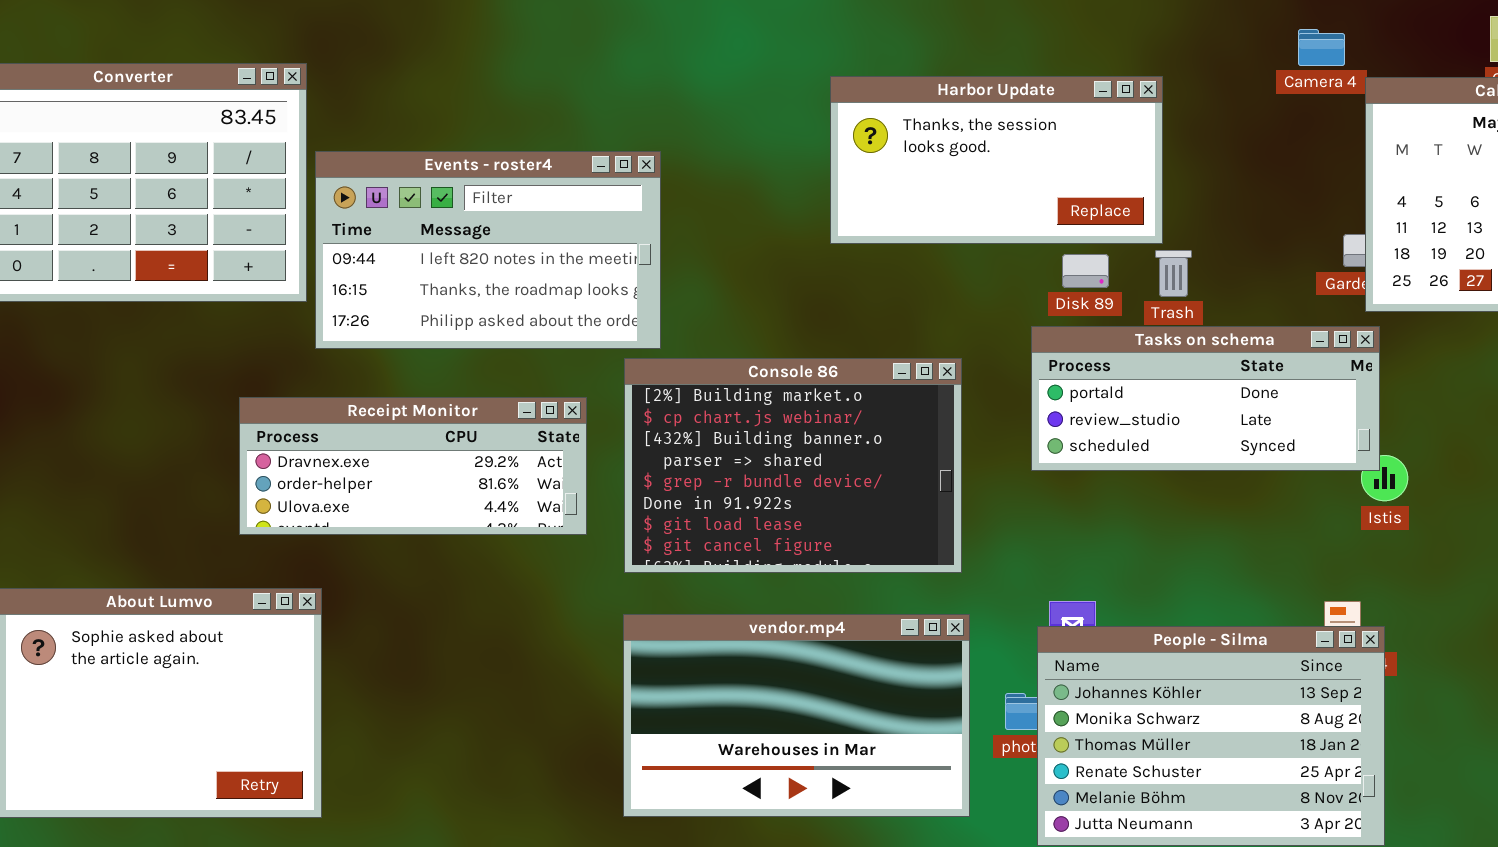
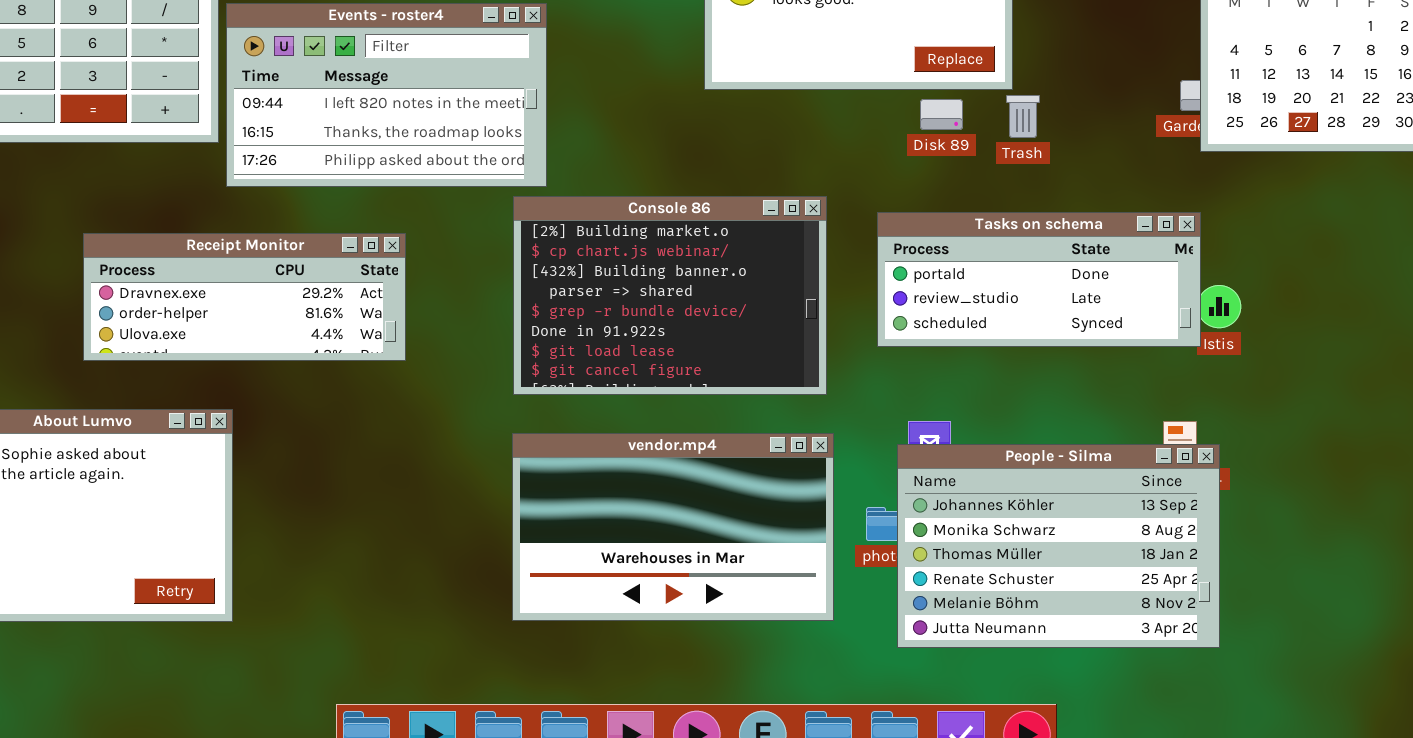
Tasks on schema: [1031,326,1380,471] -> [877,212,1201,347], moved
Receipt Monitor: [239,397,587,535] -> [83,233,406,361], moved

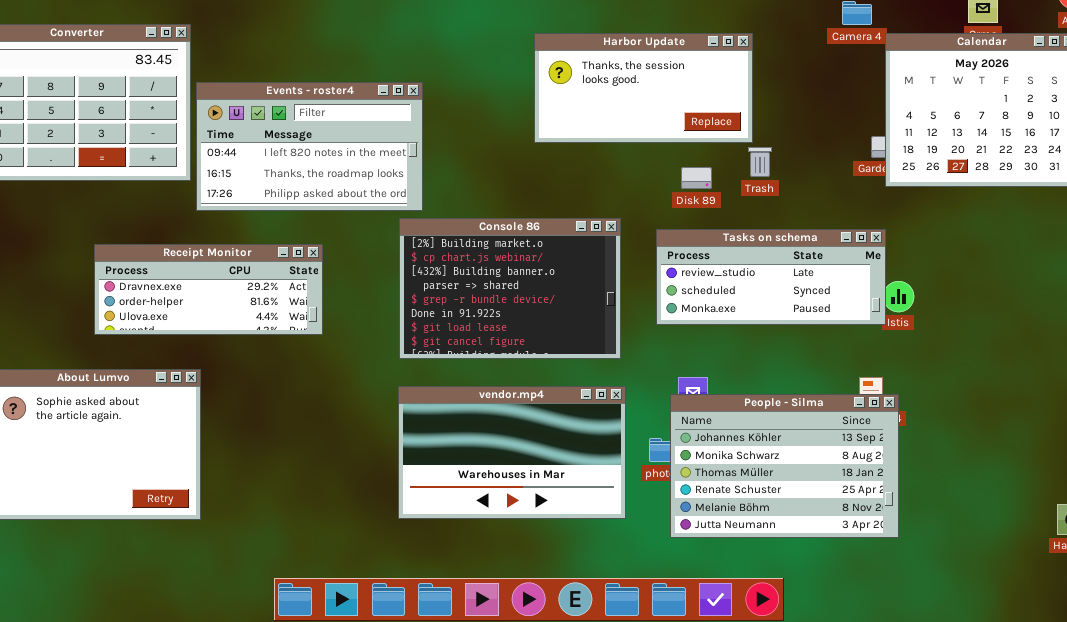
Disk 89: [920,99,963,130] -> [681,167,712,189], moved
Tasks on schema: [877,212,1201,347] -> [656,229,886,325], scrolled down 1 row

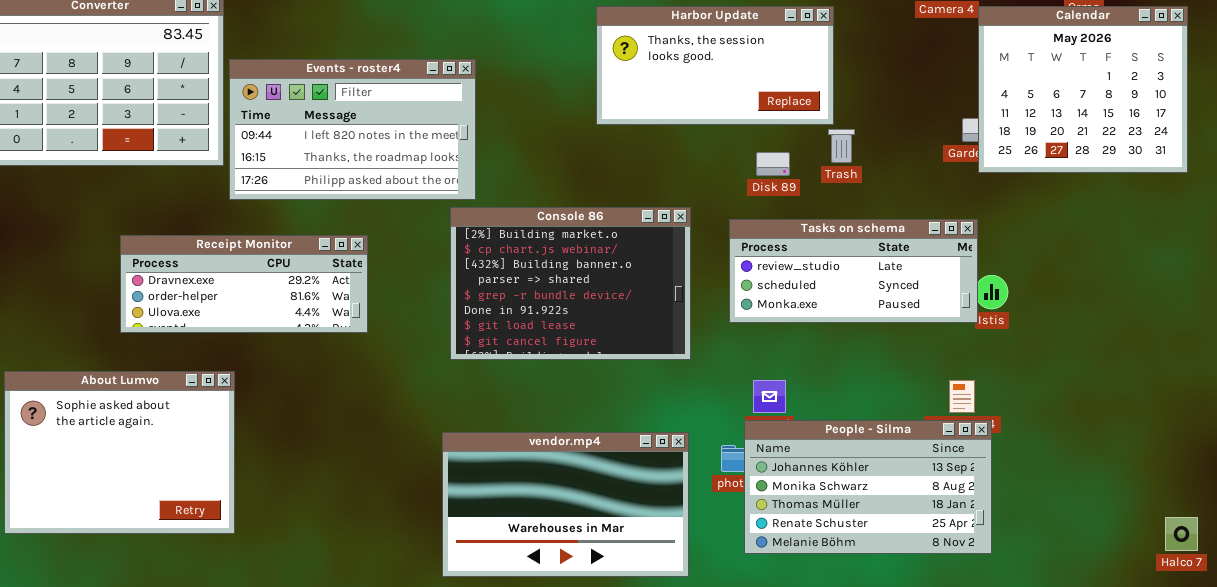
vendor.mp4: [398,386,626,519] -> [442,432,689,577], moved
People - Silma: [670,394,899,538] -> [744,420,992,554], resized

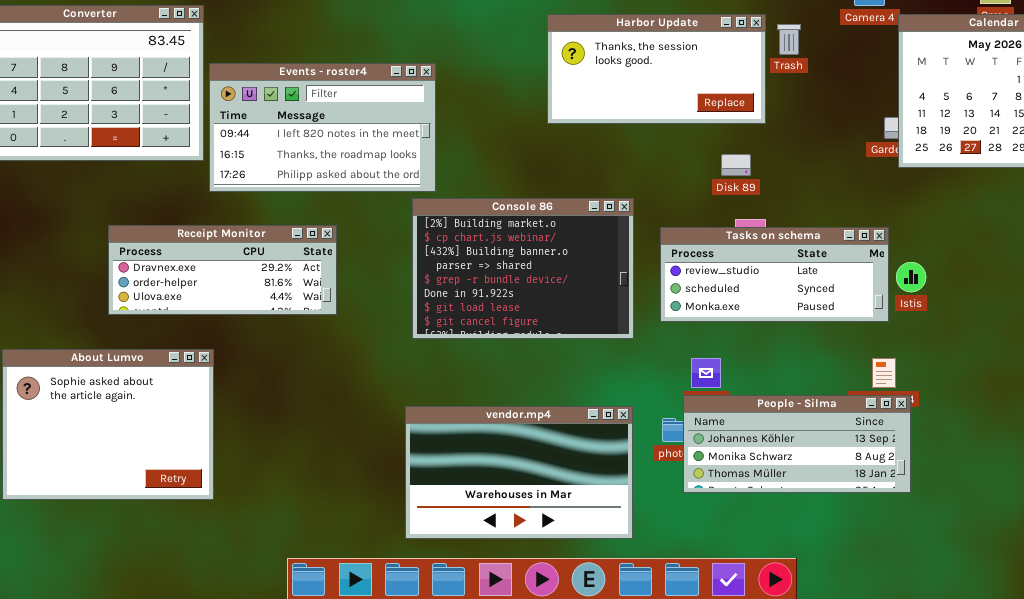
Trash: [828,129,855,163] -> [777,24,801,55], moved
Disk 89: [756,152,790,176] -> [721,154,751,176], moved
Tasks on schema: [729,219,978,323] -> [660,227,889,322], moved
People - Silma: [744,420,992,554] -> [683,395,911,493], resized

